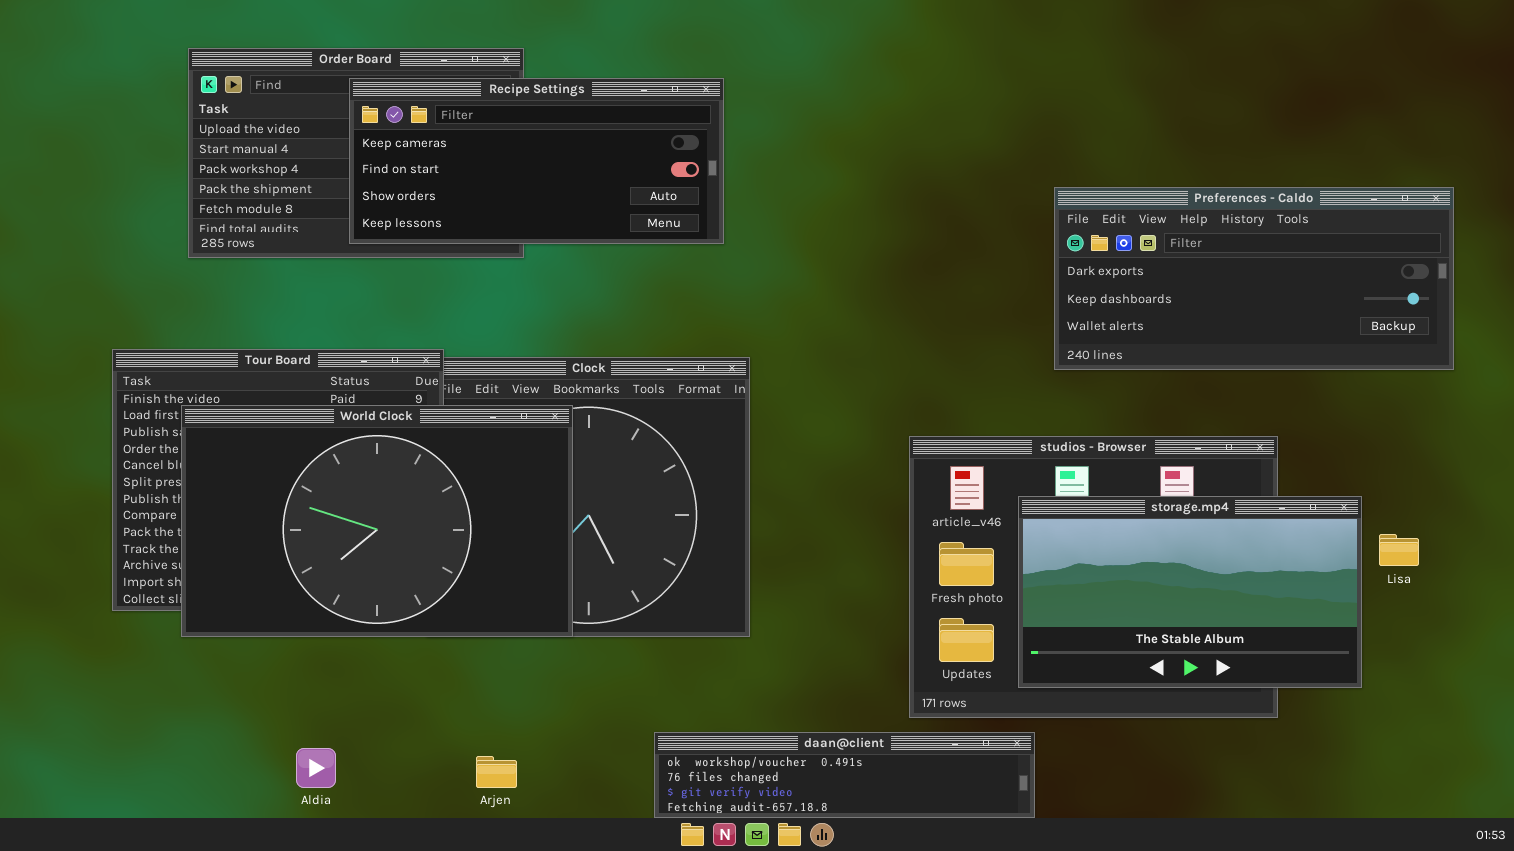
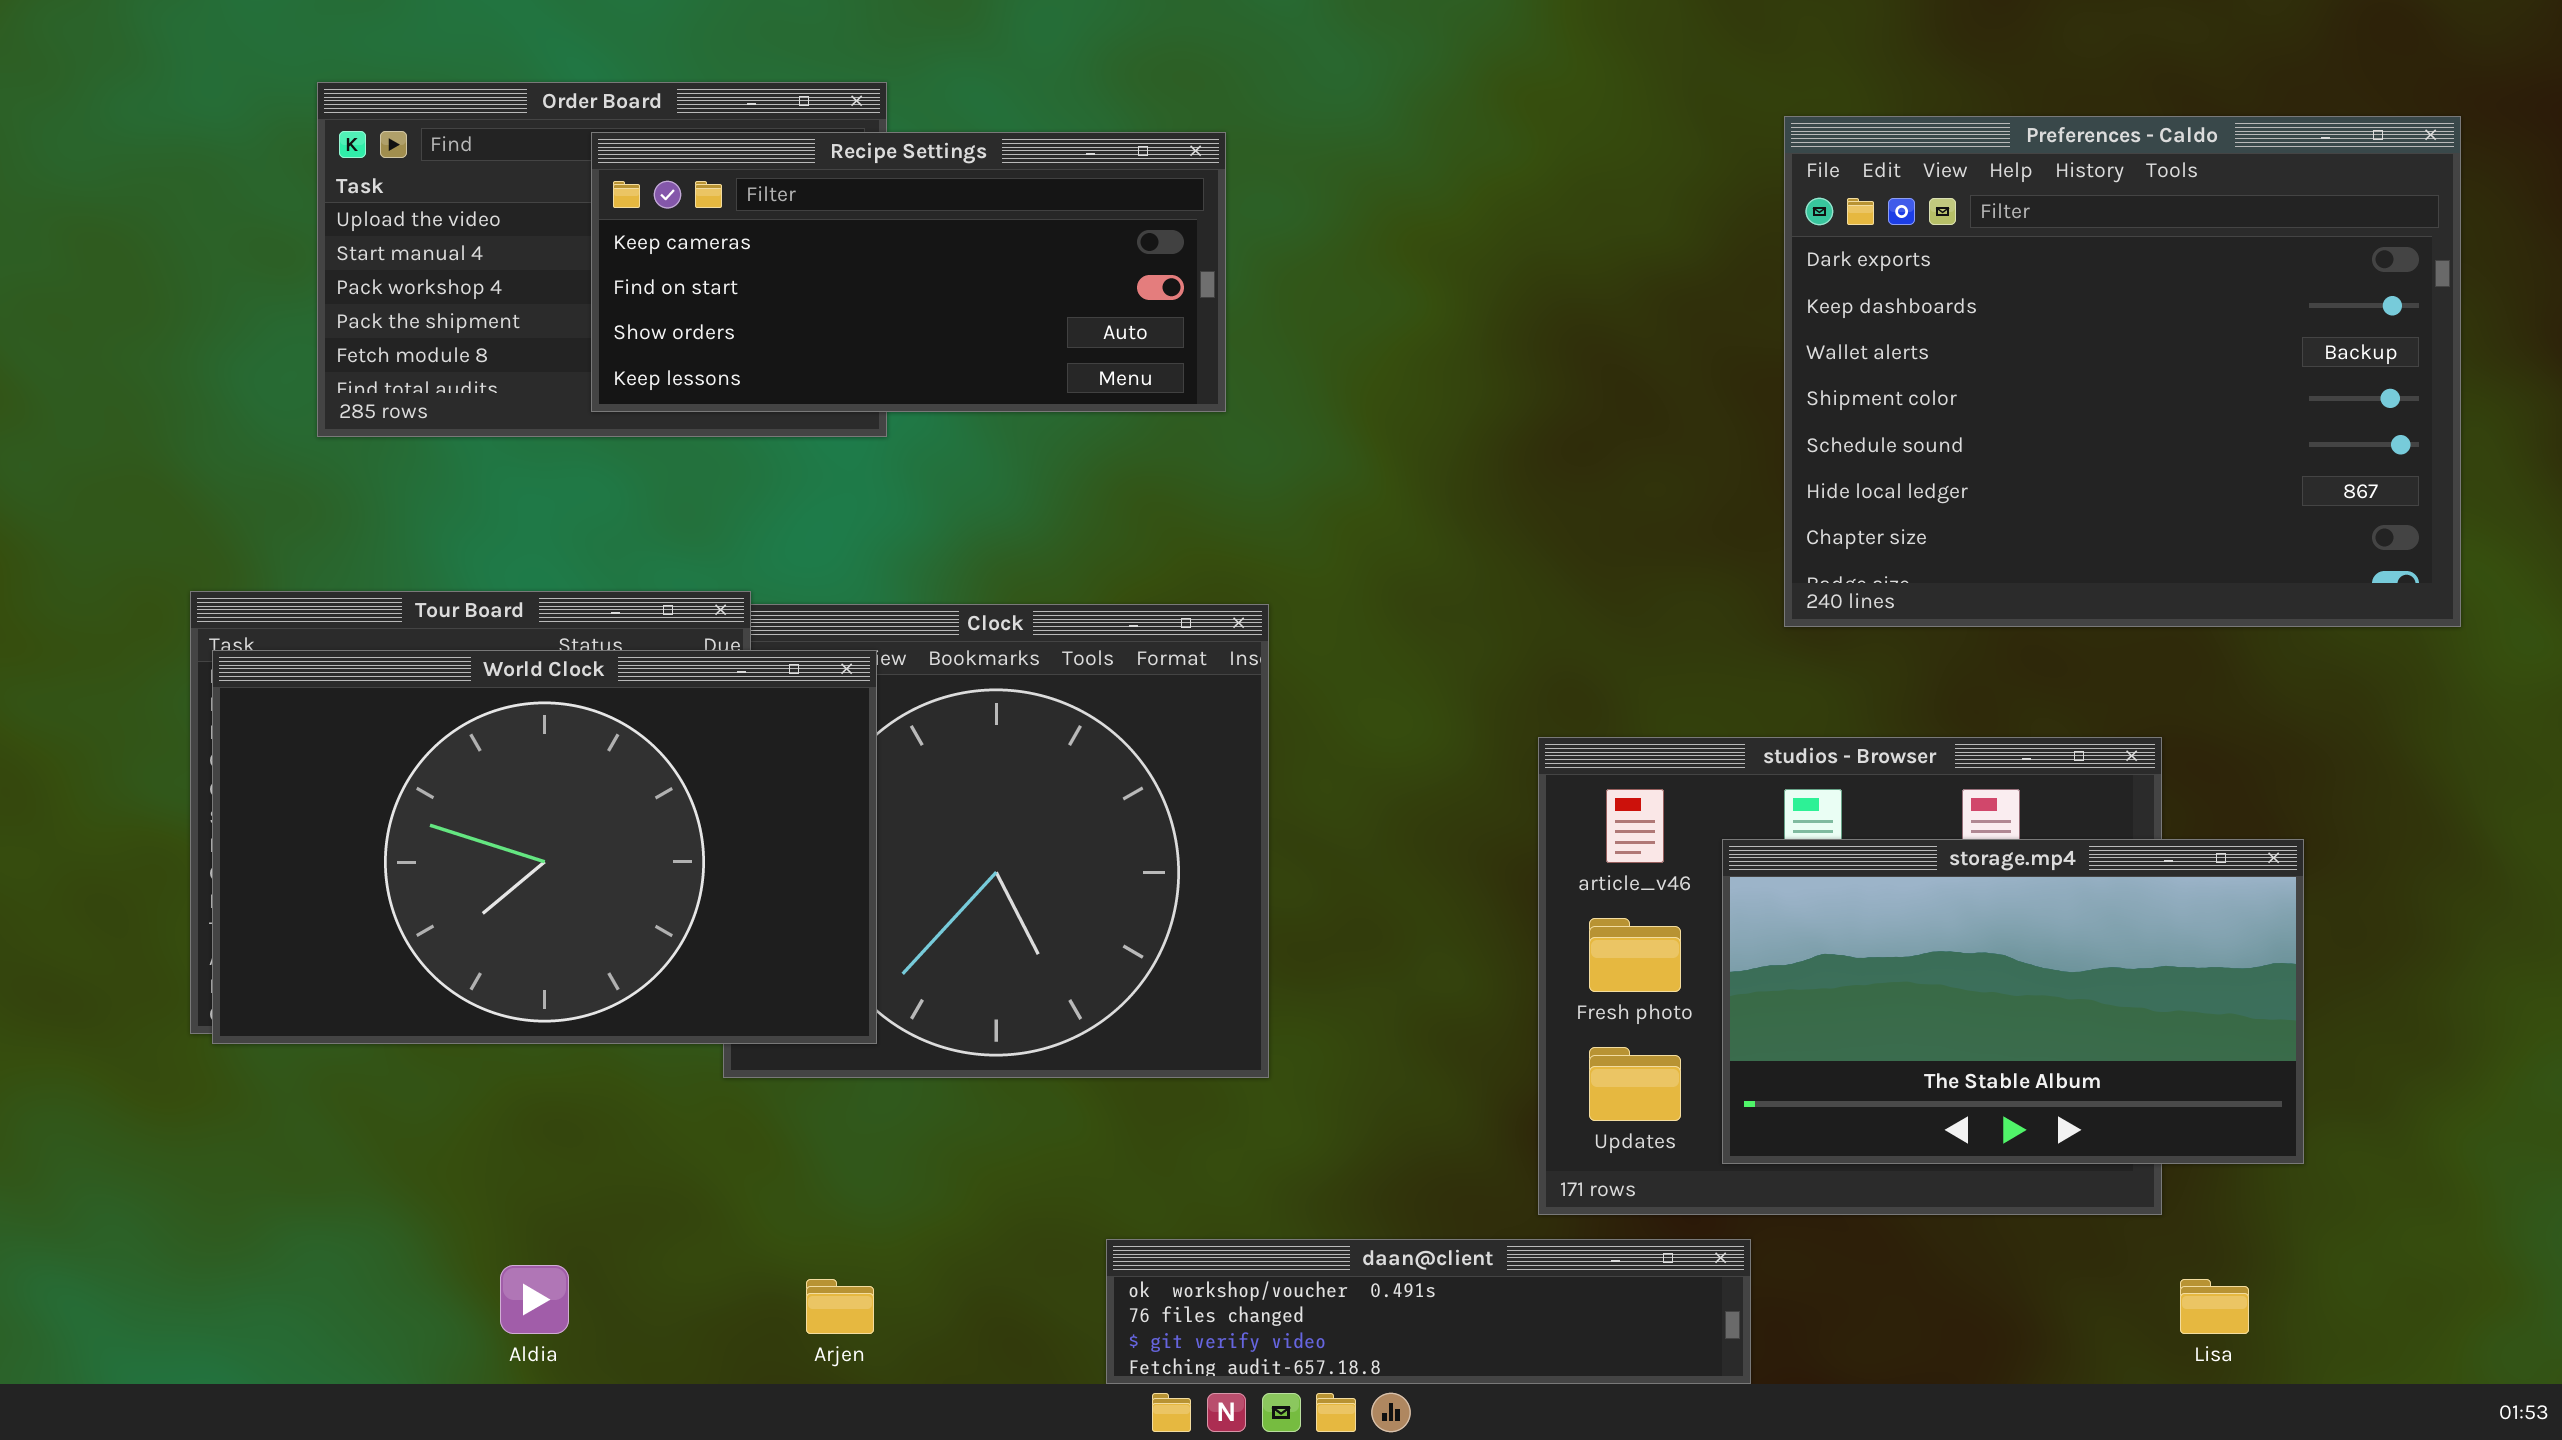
Preferences - Caldo: [1054,187,1454,370] -> [1784,116,2461,627], resized
World Clock: [181,405,573,637] -> [212,650,877,1044], moved
Lisa: [1379,534,1419,566] -> [2180,1279,2249,1334], moved

